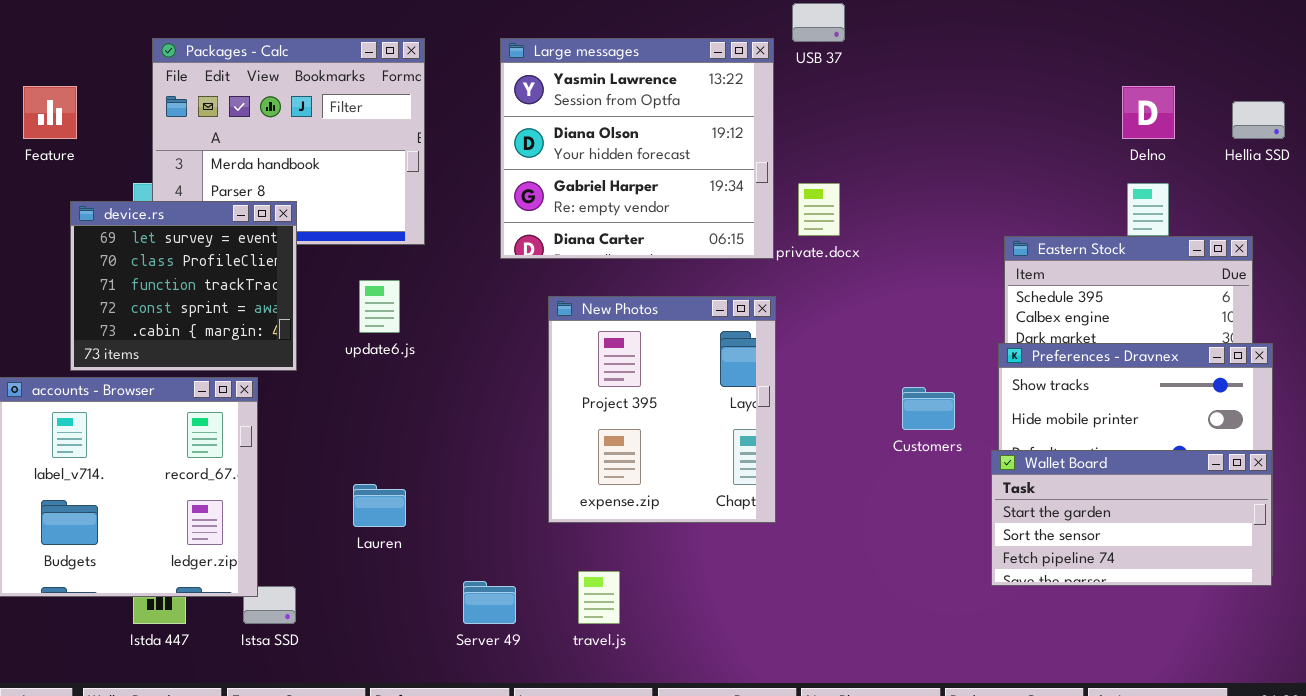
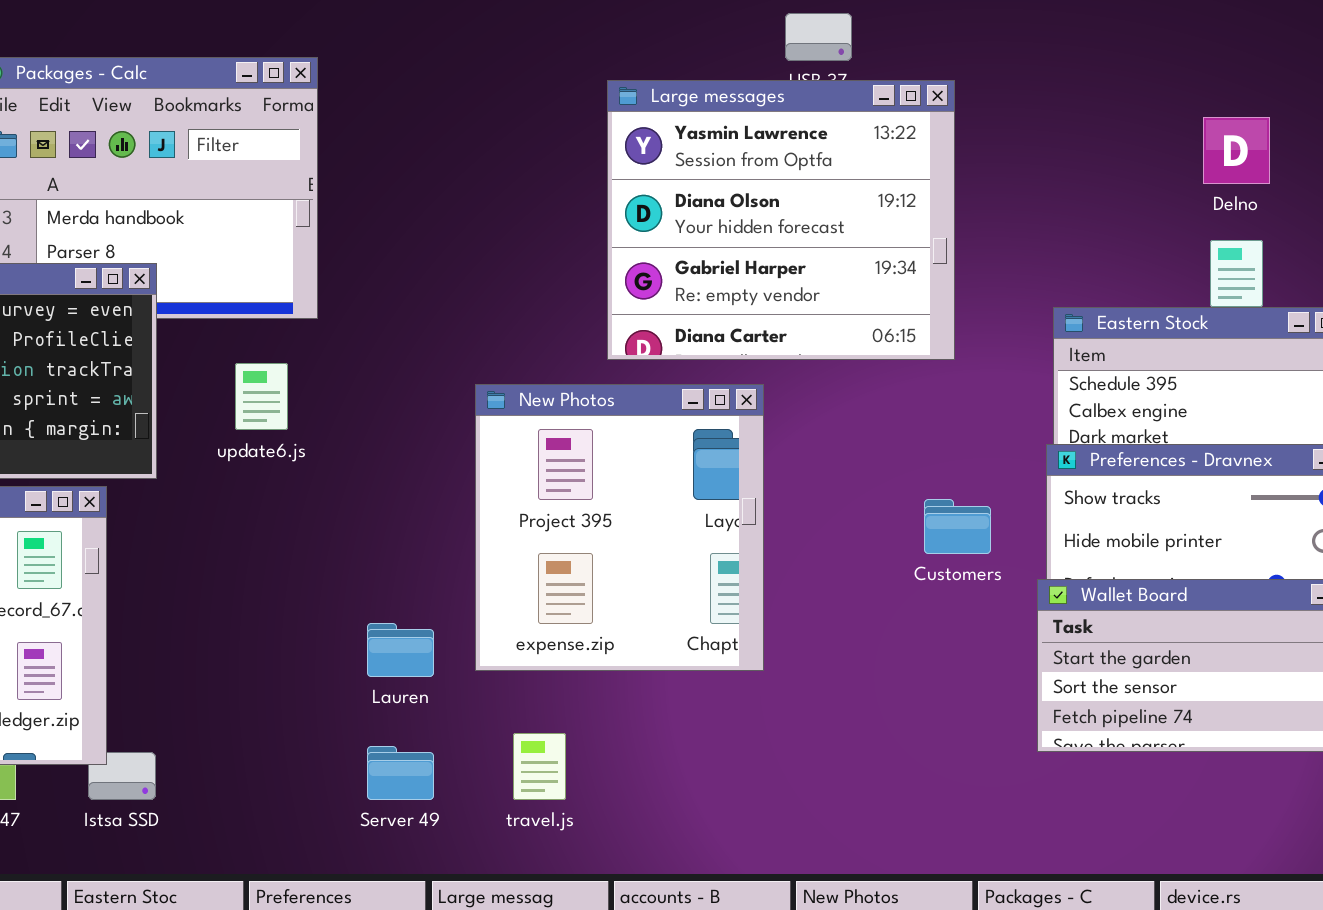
Large messages: [500,38,774,259] -> [607,80,955,360], moved
Lauren: [353,484,406,527] -> [367,623,434,677], moved

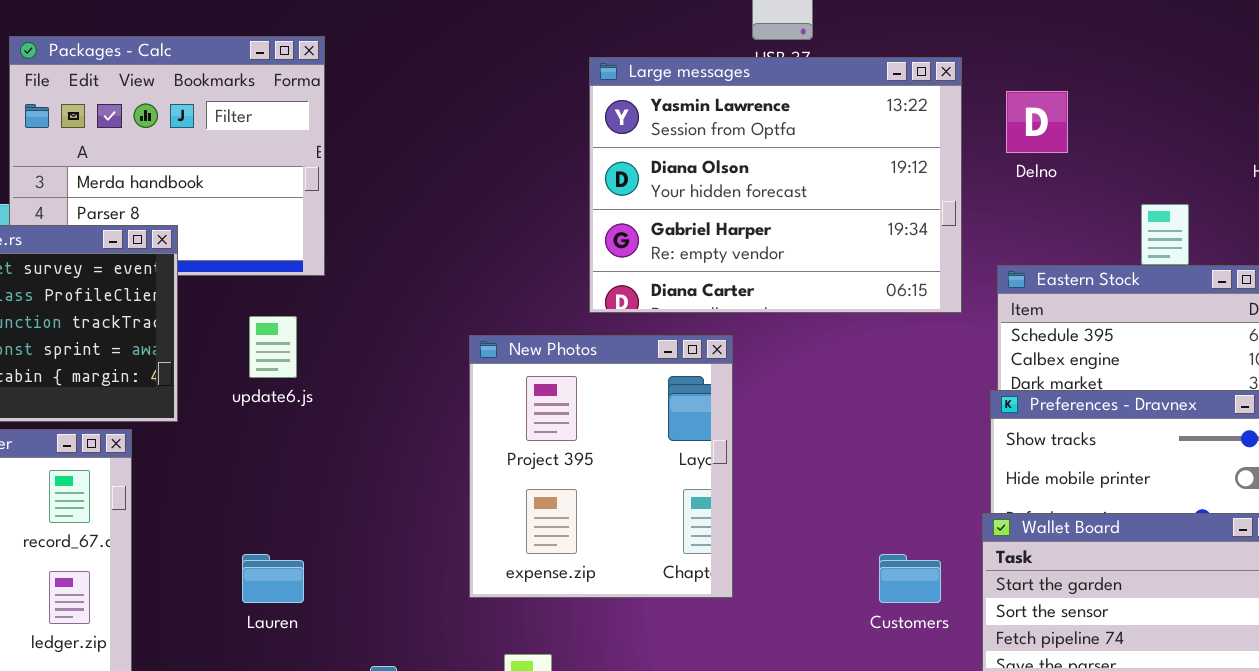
Large messages: [607,80,955,360] -> [589,57,962,313], resized
Delno: [1203,117,1270,184] -> [1006,91,1068,153], moved
Customers: [924,499,991,554] -> [879,554,941,603], moved
Lauren: [367,623,434,677] -> [242,554,304,603], moved

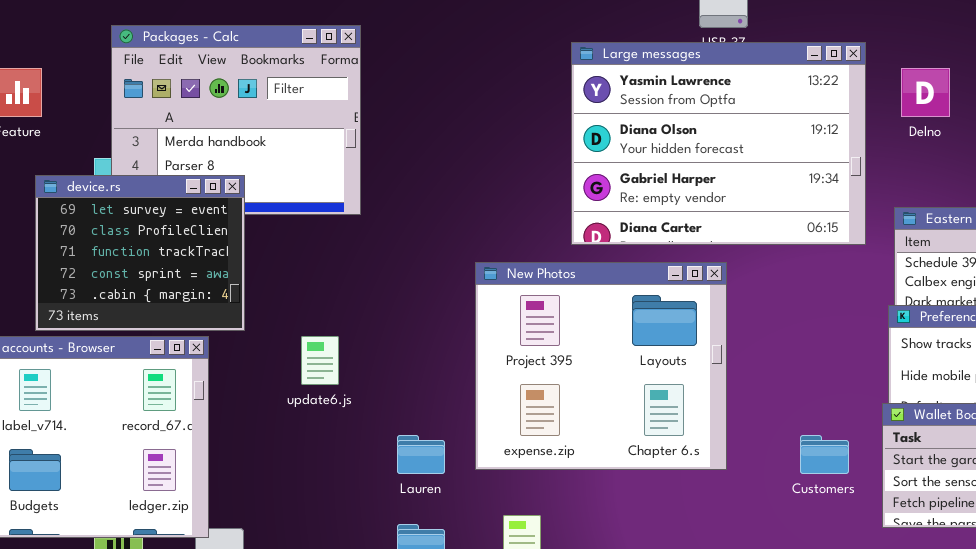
update6.js: [249,316,297,378] -> [301,336,339,385], moved
New Photos: [469,335,733,598] -> [475,262,727,470], resized
Lauren: [242,554,304,603] -> [397,435,445,474], moved

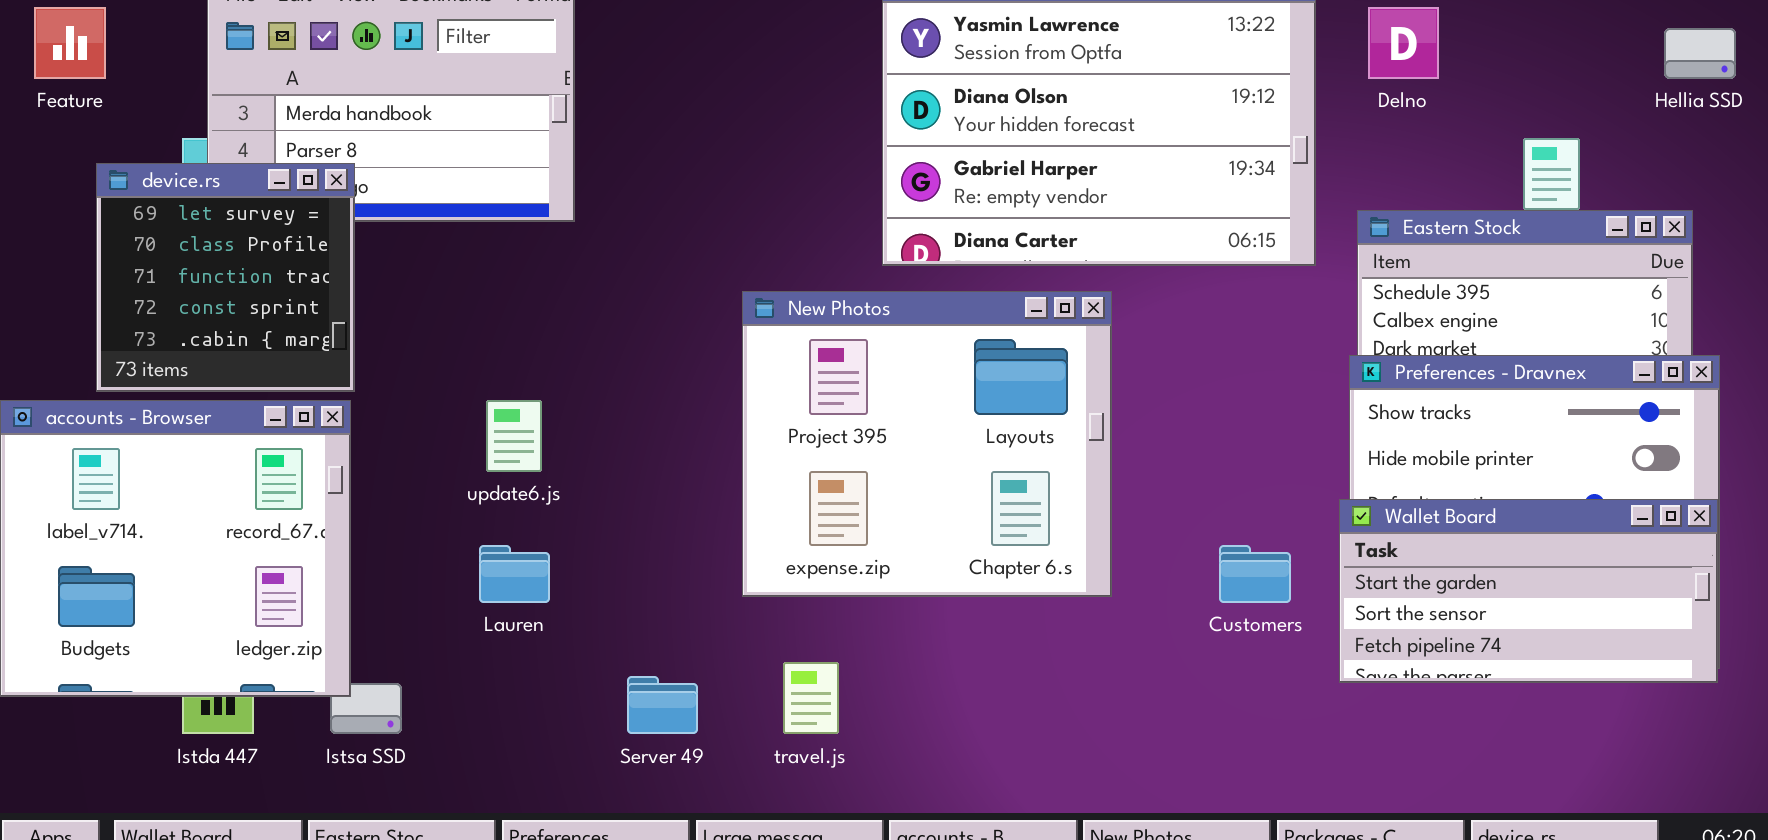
device.rs: [35,175,245,331] -> [96,163,355,392], resized
Lauren: [397,435,445,474] -> [479,545,550,603], moved

